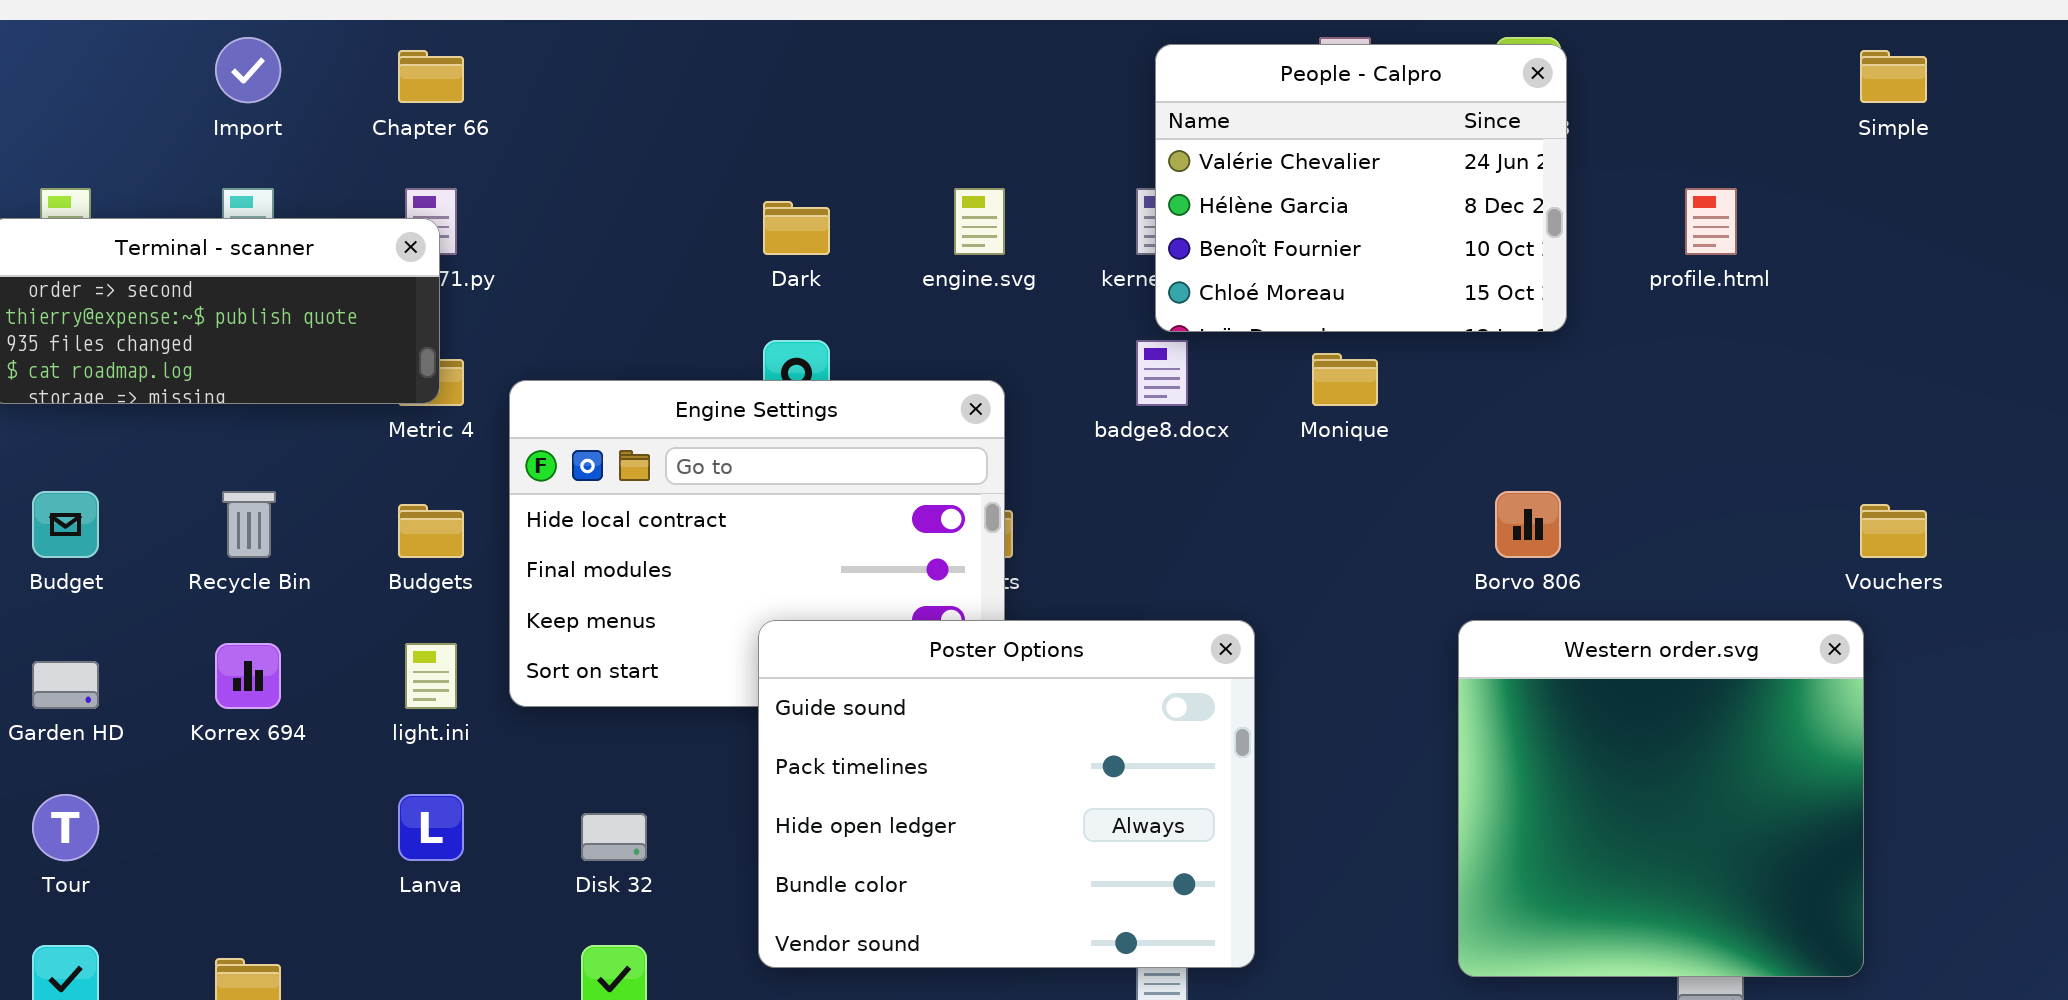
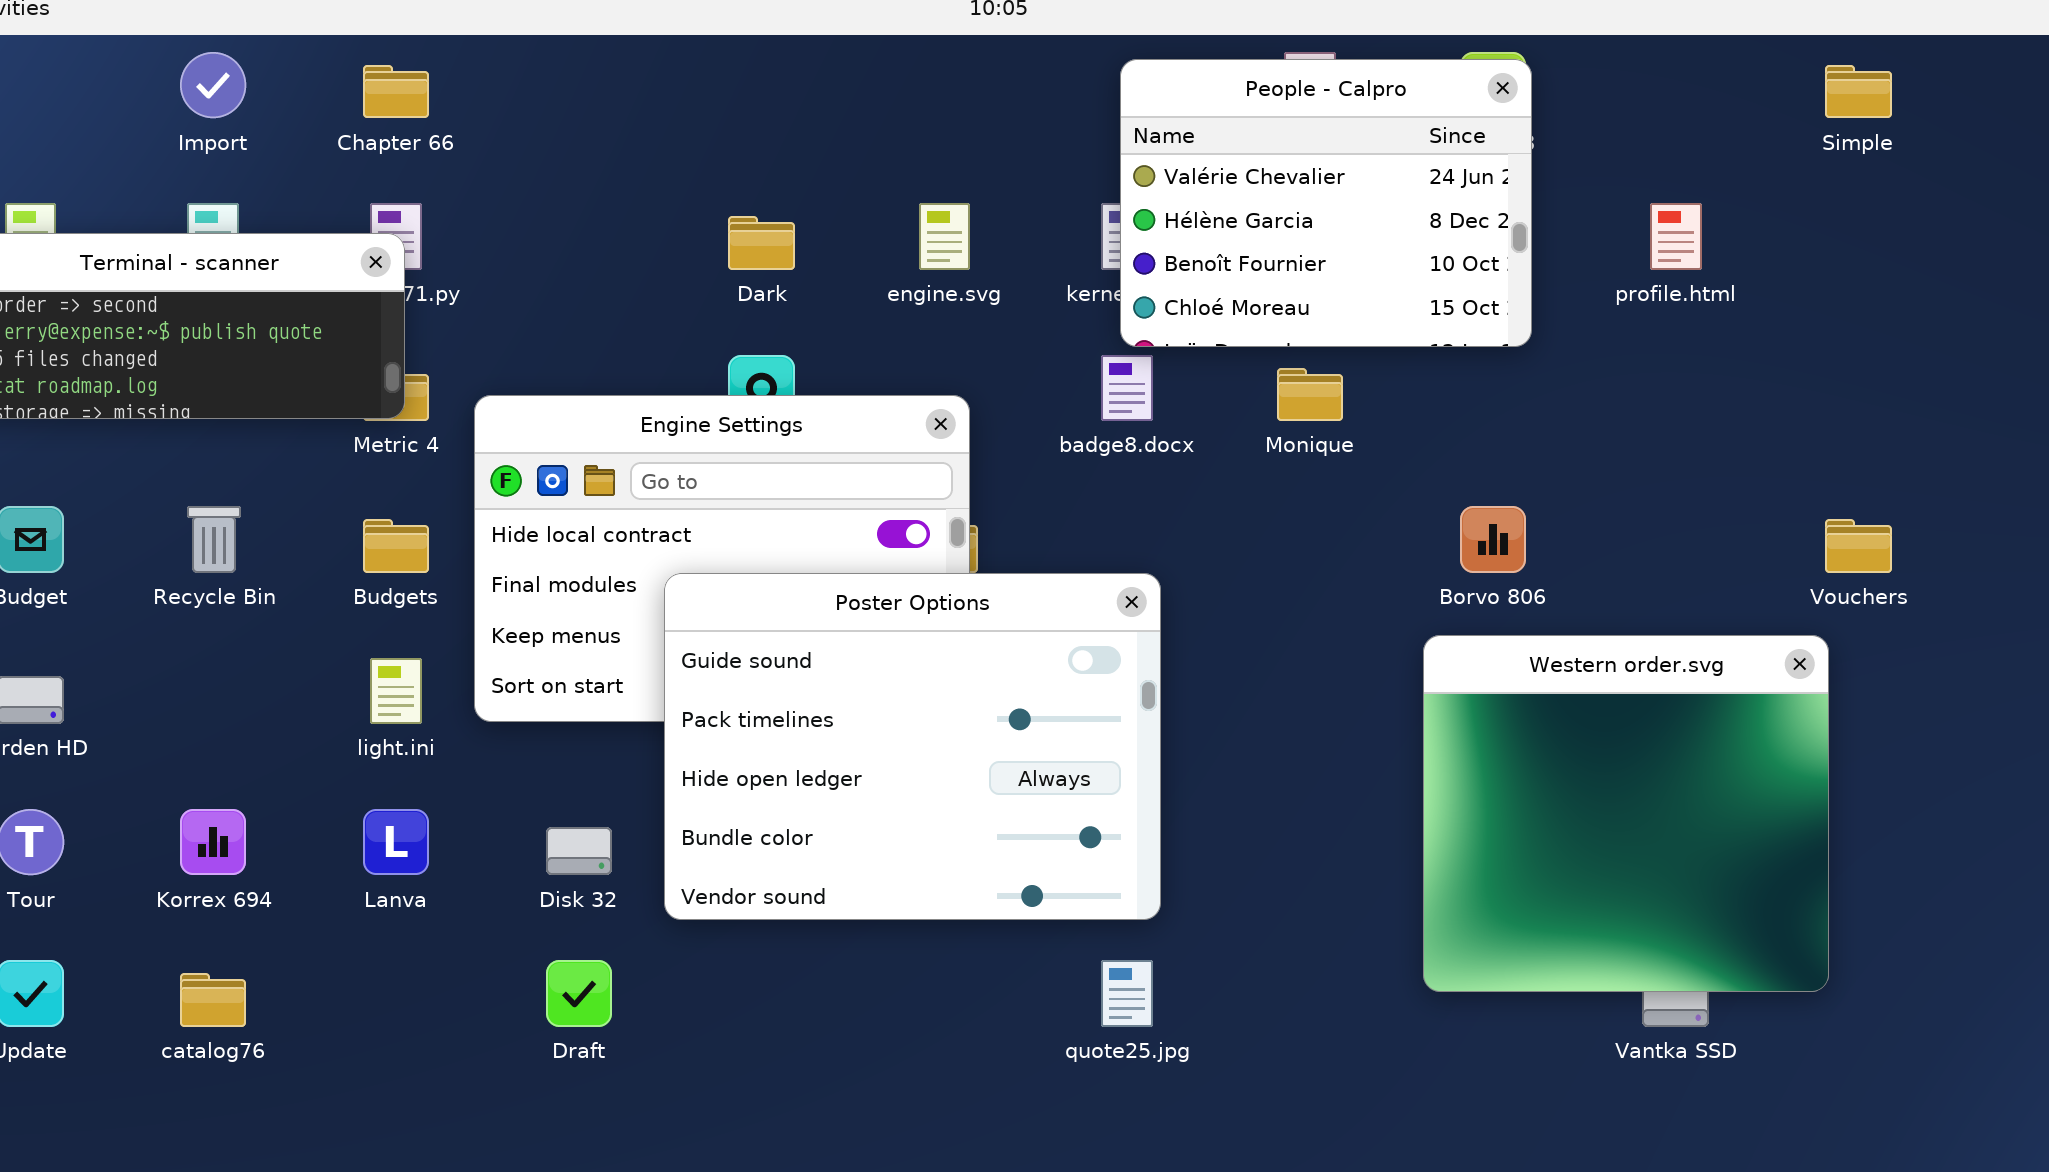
Poster Options: [758,620,1255,968] -> [664,573,1161,920], moved
Korrex 694: [215,643,281,709] -> [180,809,246,875], moved

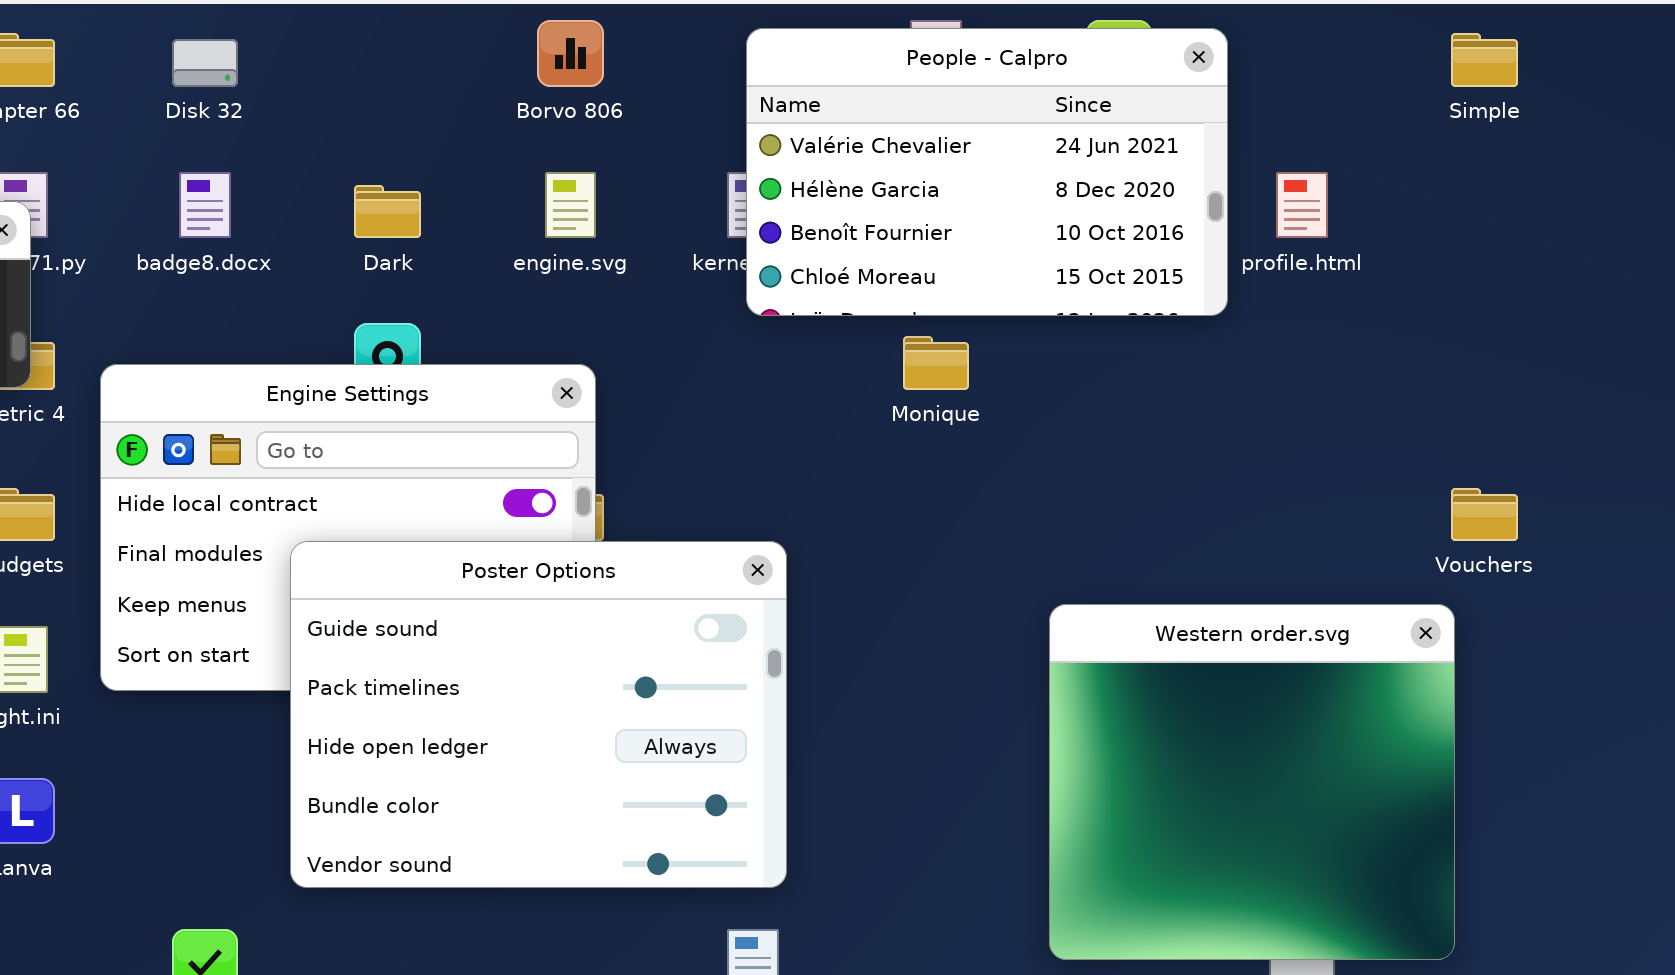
People - Calpro: [1120,59,1532,347] -> [746,28,1228,316], resized
badge8.docx: [1101,355,1153,421] -> [179,172,231,238], moved
Borvo 806: [1460,506,1526,573] -> [537,20,604,87], moved
Disk 32: [546,827,612,875] -> [172,39,238,87], moved

